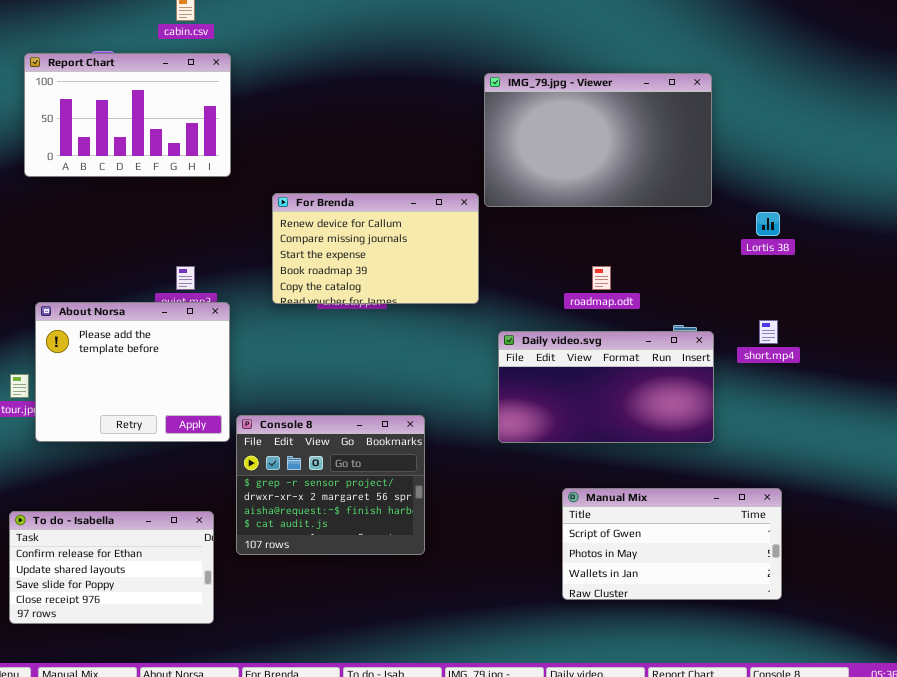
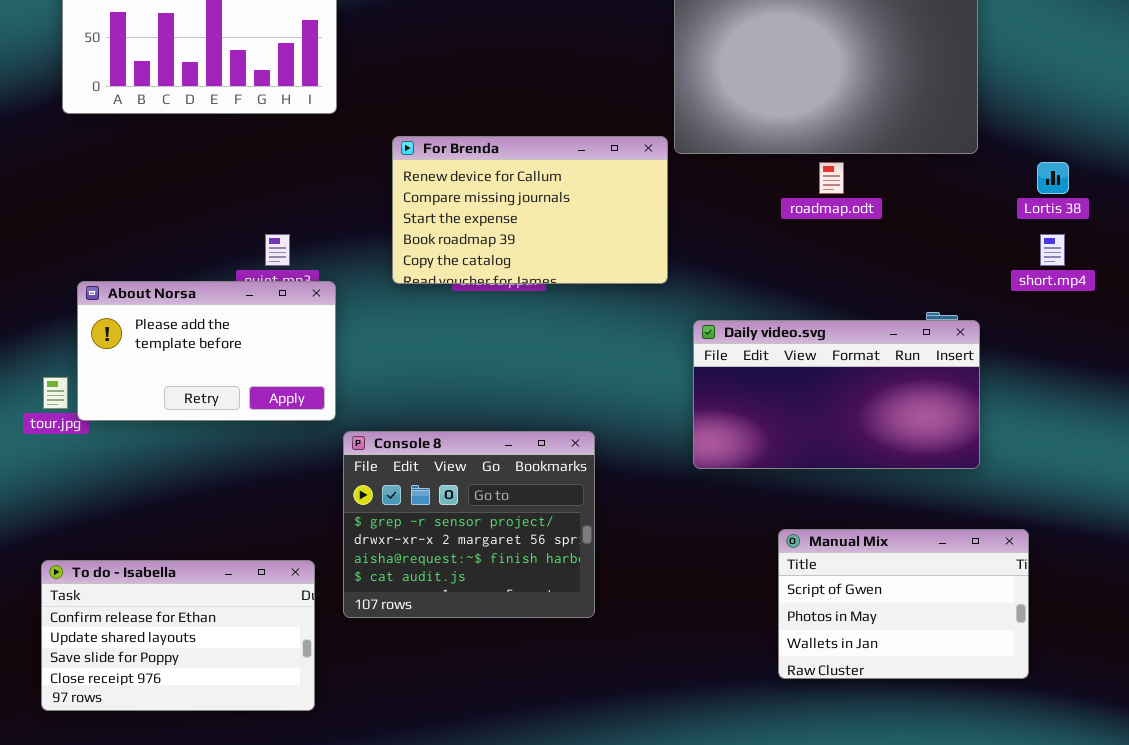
roadmap.odt: [592,266,611,290] -> [819,162,844,194], moved
About Norsa: [35,302,230,442] -> [77,281,336,421], resized
short.mp4: [759,320,778,344] -> [1040,234,1065,266], moved
Manual Mix: [562,488,782,600] -> [778,529,1029,679], resized

